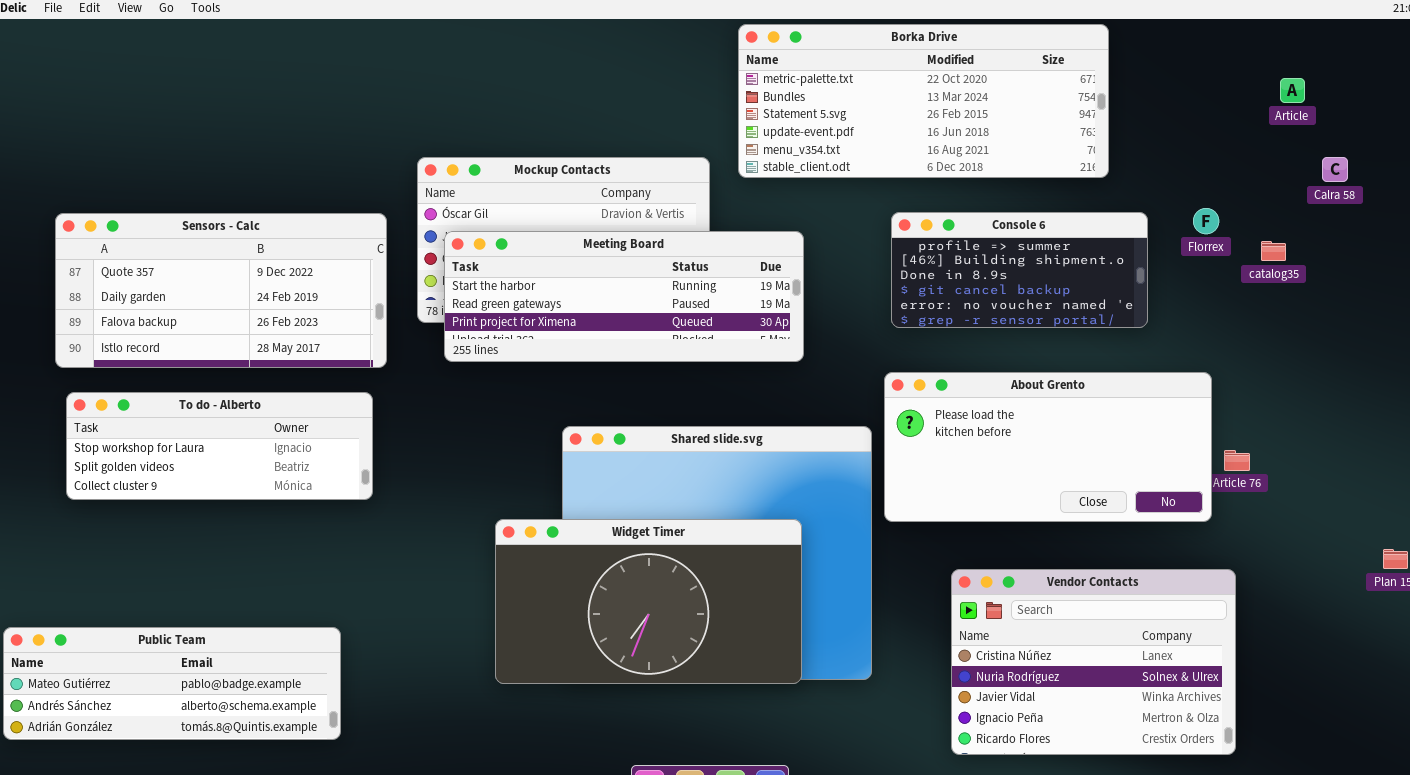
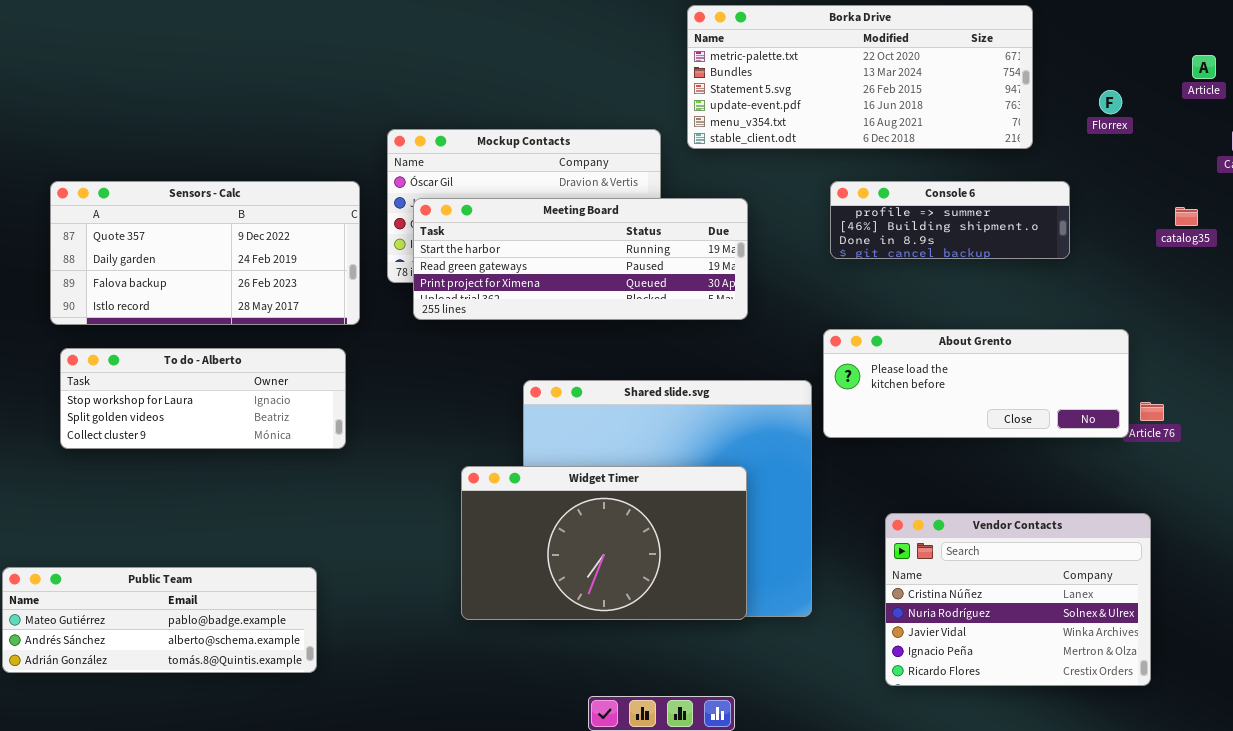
Florrex: [1193,208,1219,234] -> [1099,90,1122,114], moved
Console 6: [891,212,1148,328] -> [830,181,1070,259], resized
About Grento: [884,372,1212,522] -> [823,329,1129,438], resized

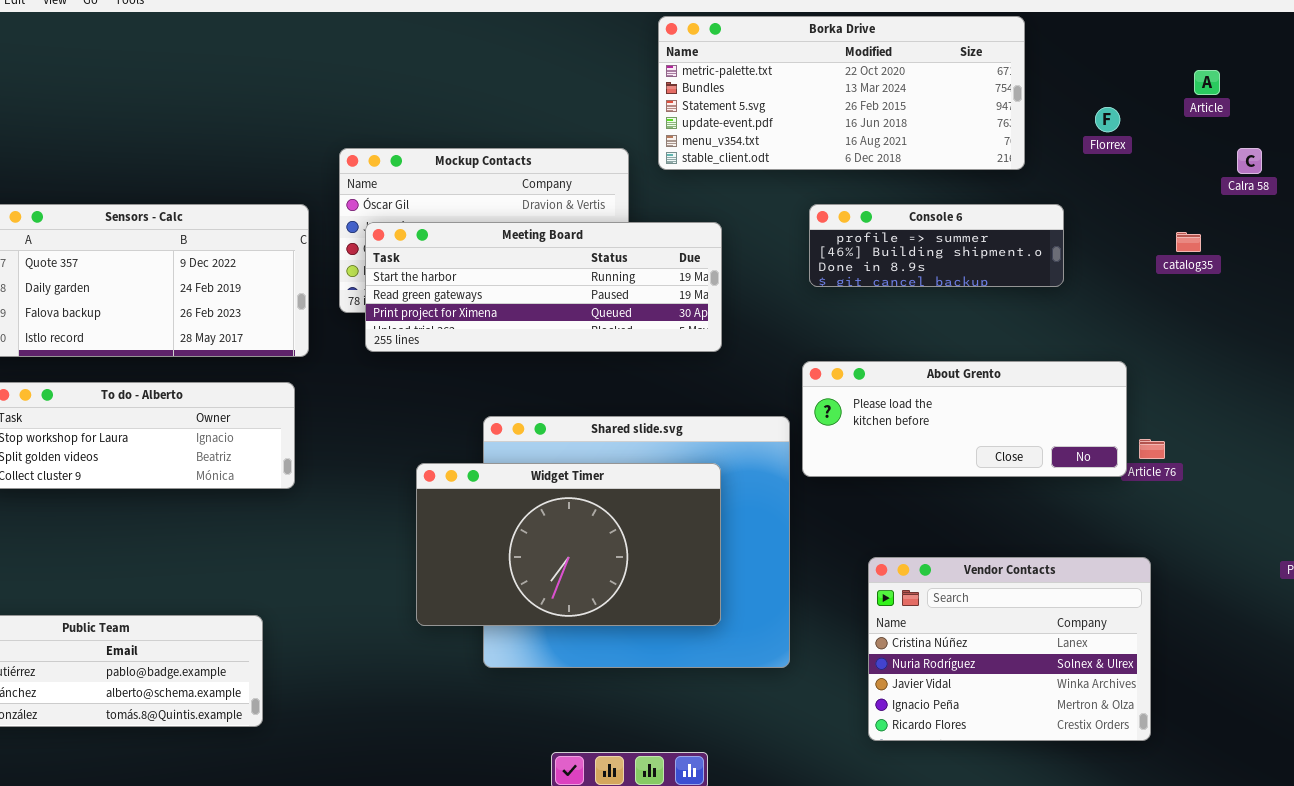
Widget Timer: [461,466,747,620] -> [416,463,721,626], moved

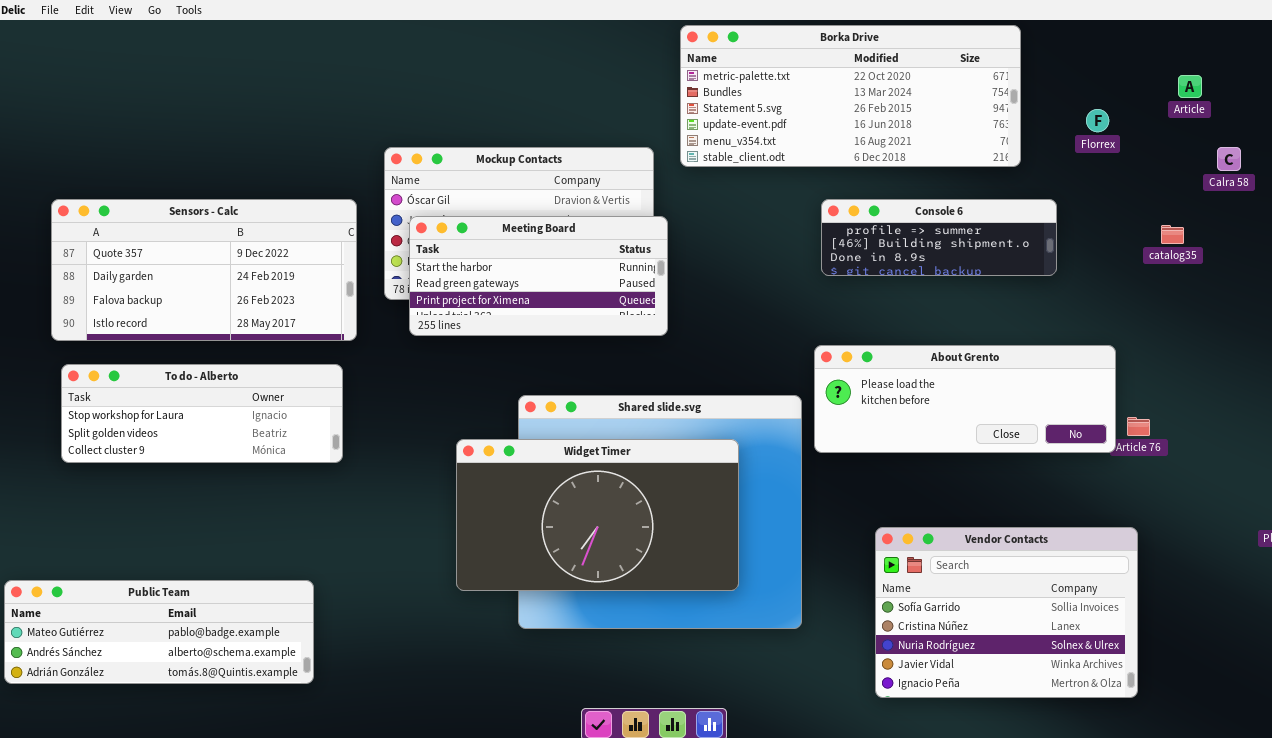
Meeting Board: [365,222,722,352] -> [409,216,668,336], resized
Vendor Contacts: [868,557,1151,741] -> [875,527,1138,698], scrolled up 1 row

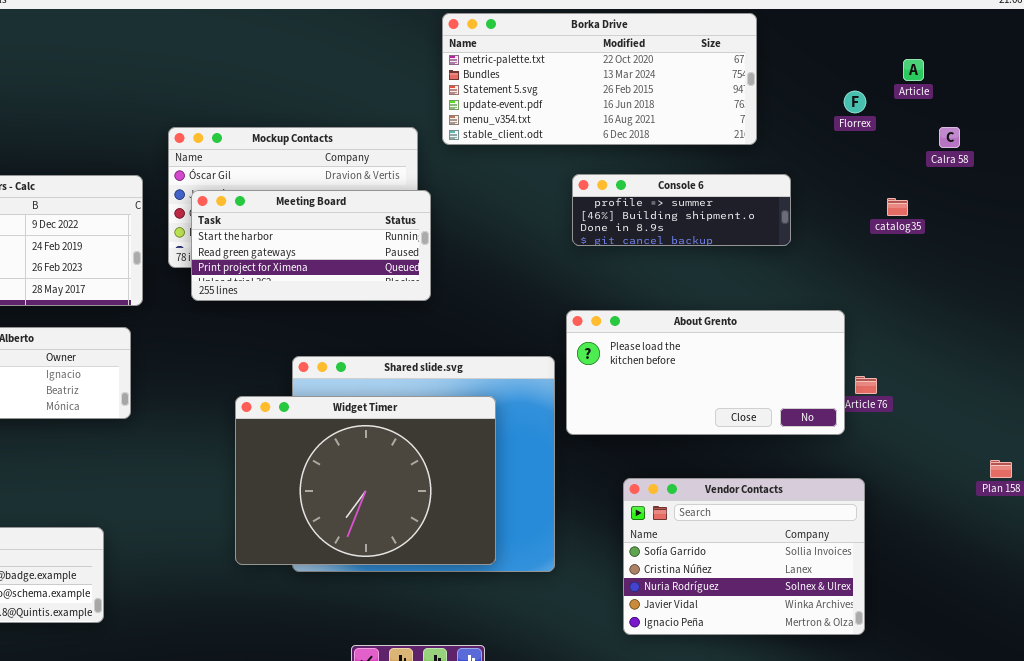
Florrex: [1086,109,1109,132] -> [844,91,866,113], moved
About Grento: [814,345,1116,453] -> [566,310,845,435], resized
Widget Timer: [456,439,739,591] -> [235,396,496,565], resized

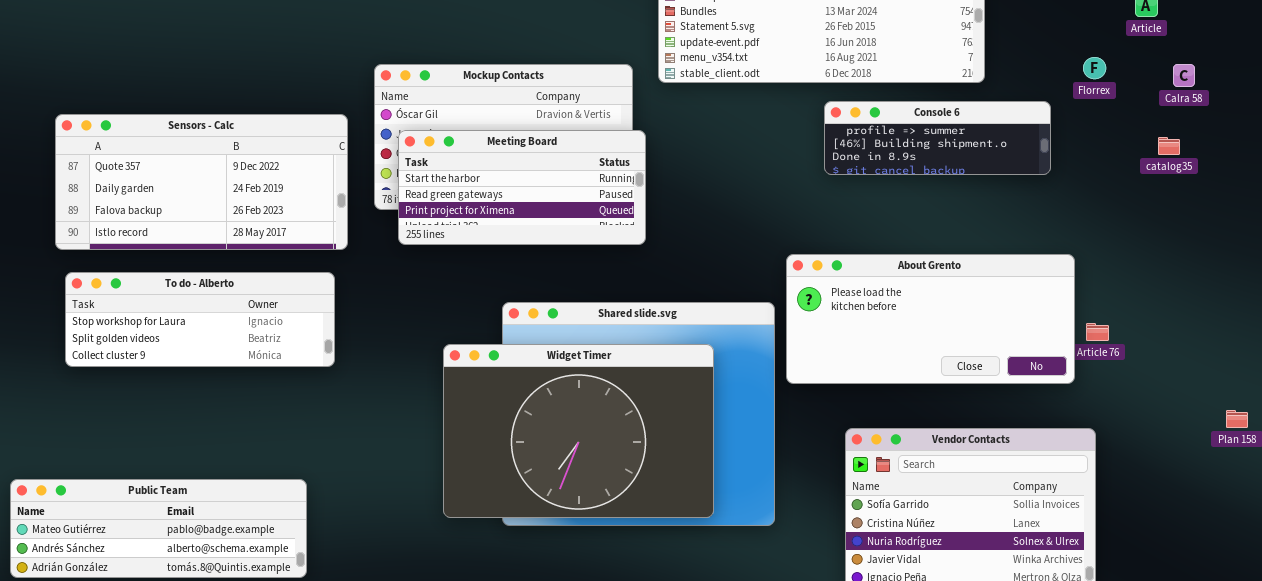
Florrex: [844,91,866,113] -> [1083,57,1106,79], moved
Console 6: [572,174,791,246] -> [824,101,1051,175], moved
catalog35: [887,198,908,216] -> [1158,137,1180,155], moved

